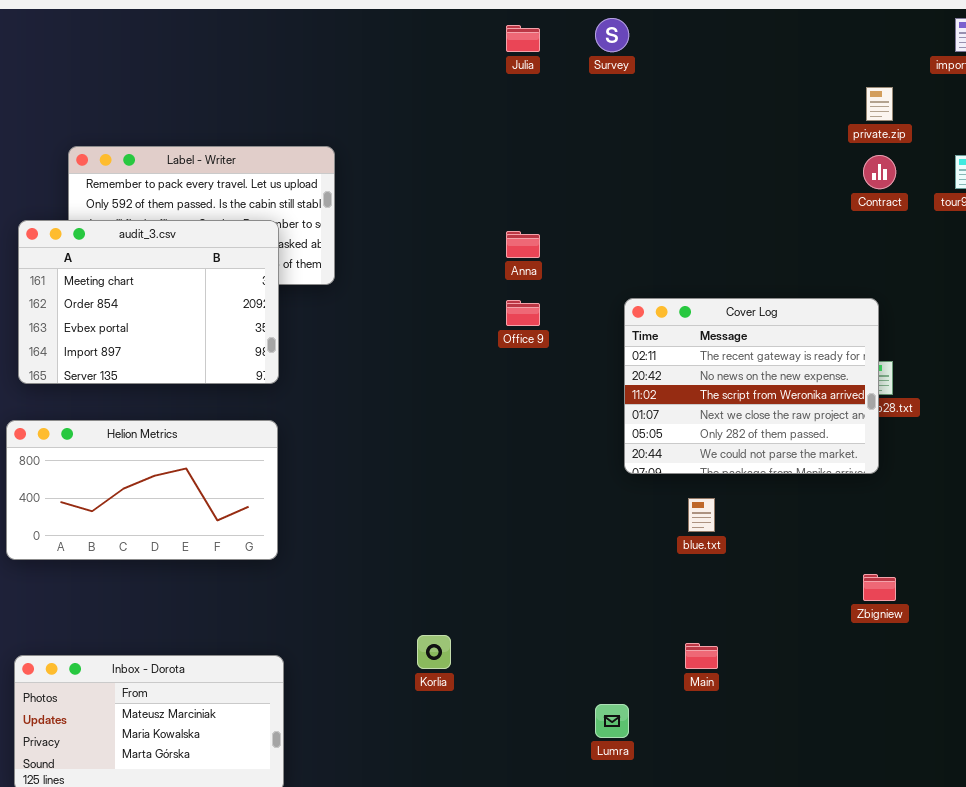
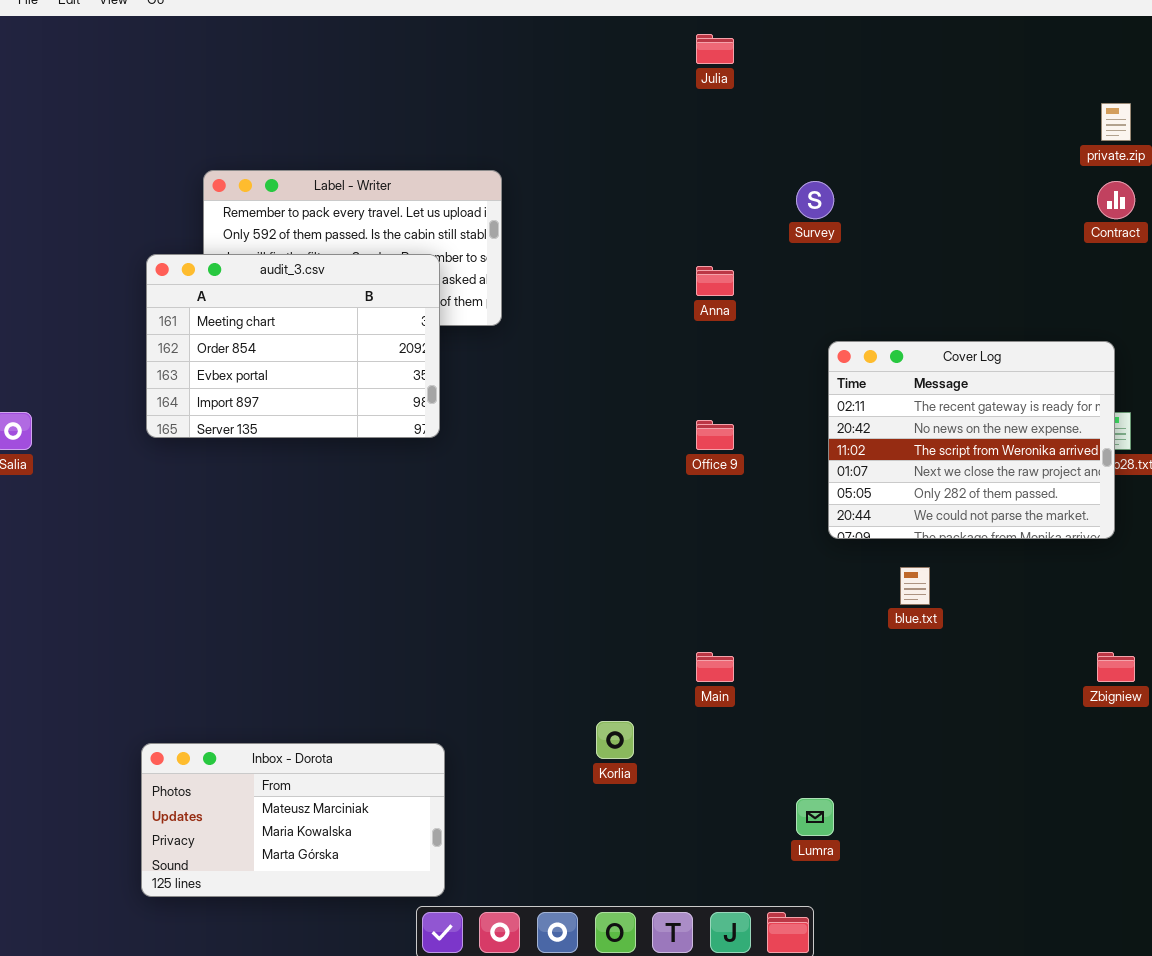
Survey: [595,18,629,52] -> [796,181,834,219], moved
Office 9: [506,300,540,326] -> [696,420,734,450], moved
Helion Metrics: [6,420,278,560] -> none, closed
Main: [685,643,718,669] -> [696,652,734,682], moved

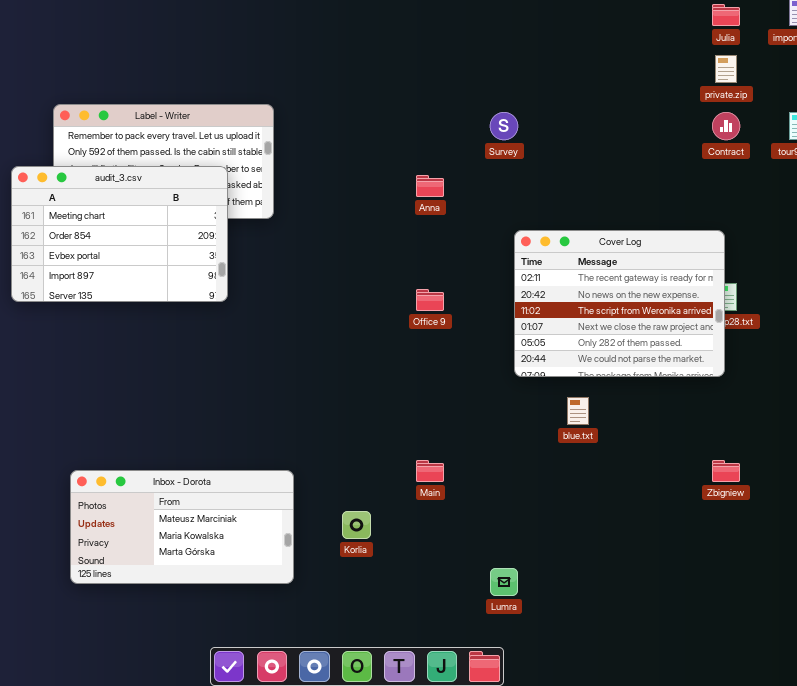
Julia: [696,34,734,64] -> [712,4,740,26], moved
Inbox - Dorota: [141,743,445,897] -> [70,470,294,584], moved

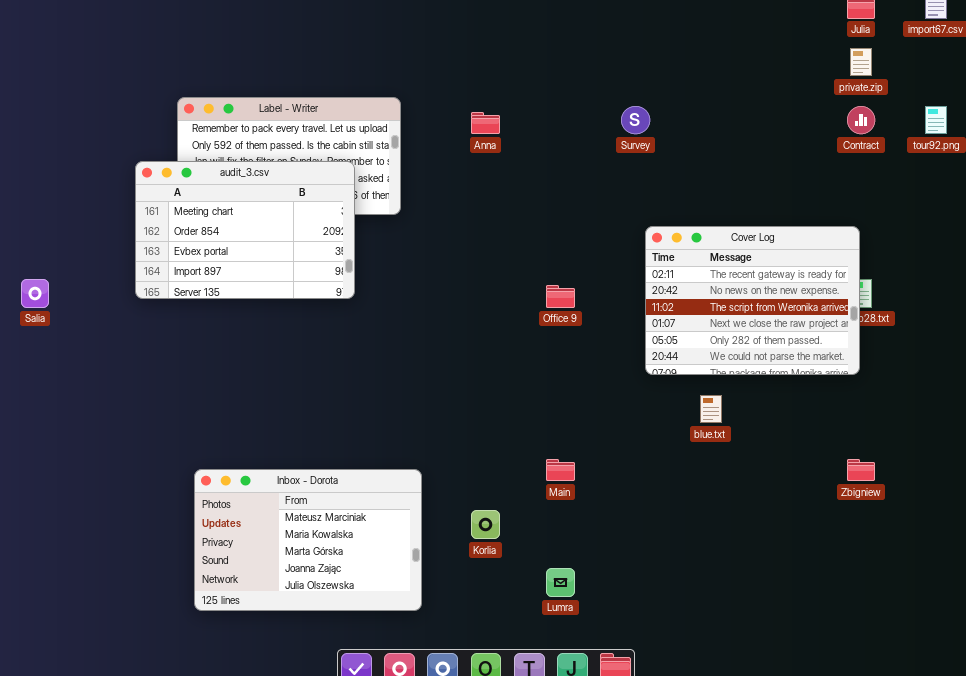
Anna: [416,175,444,197] -> [471,112,500,134], moved
Inbox - Dorota: [70,470,294,584] -> [194,469,422,611], resized
Lumra: [490,568,518,596] -> [546,568,575,597], moved

